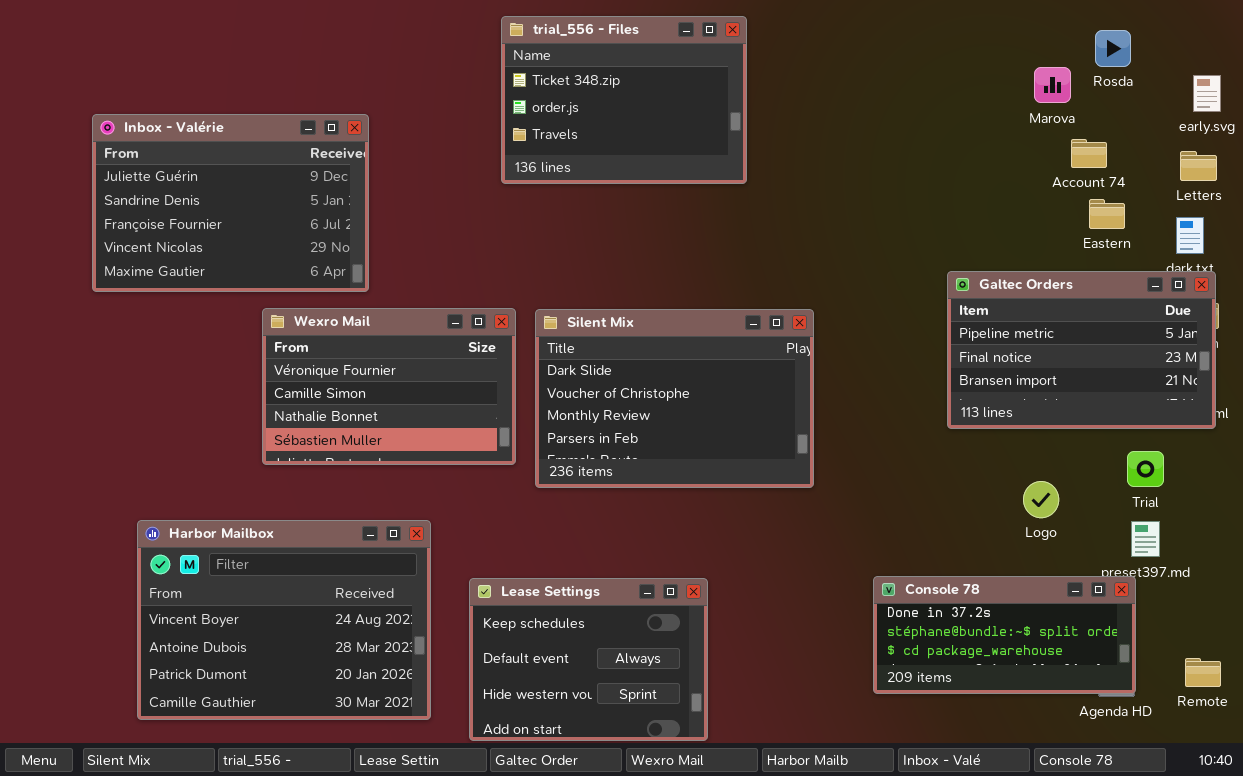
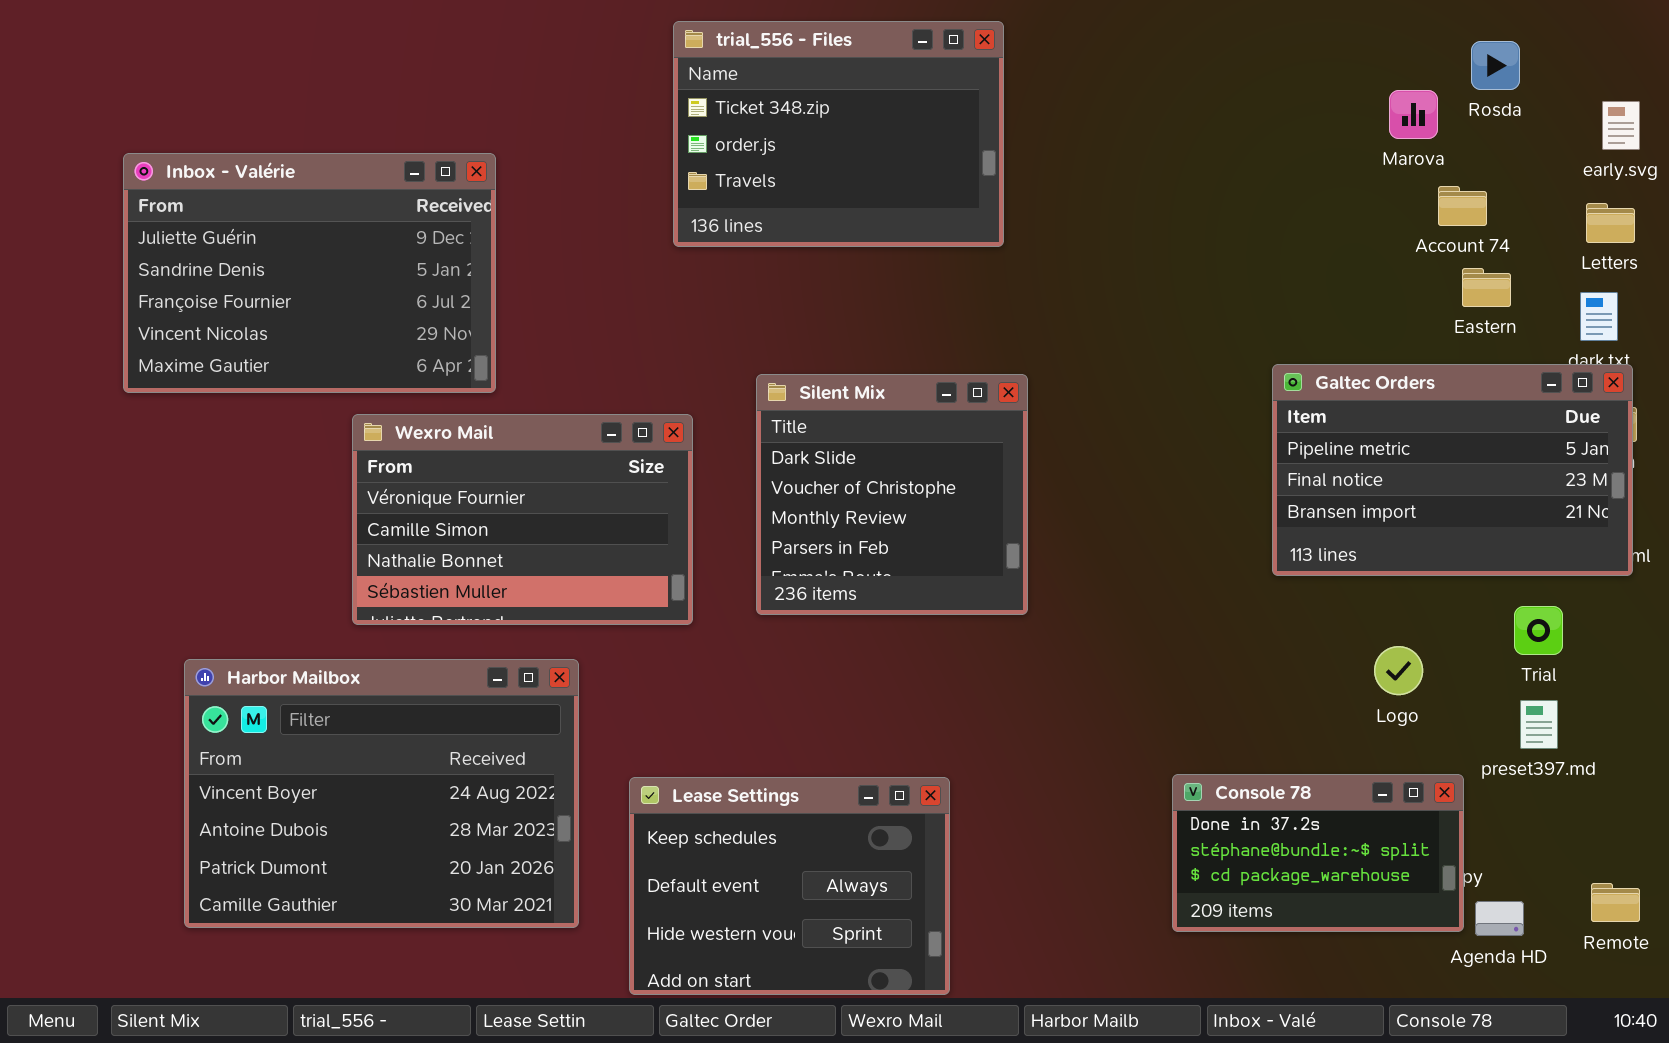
Silent Mix: [535,309,814,488] -> [756,374,1028,615], moved, resized
Harbor Mailbox: [137,520,431,720] -> [184,659,579,928], moved
Console 78: [873,576,1136,694] -> [1172,774,1464,932], resized

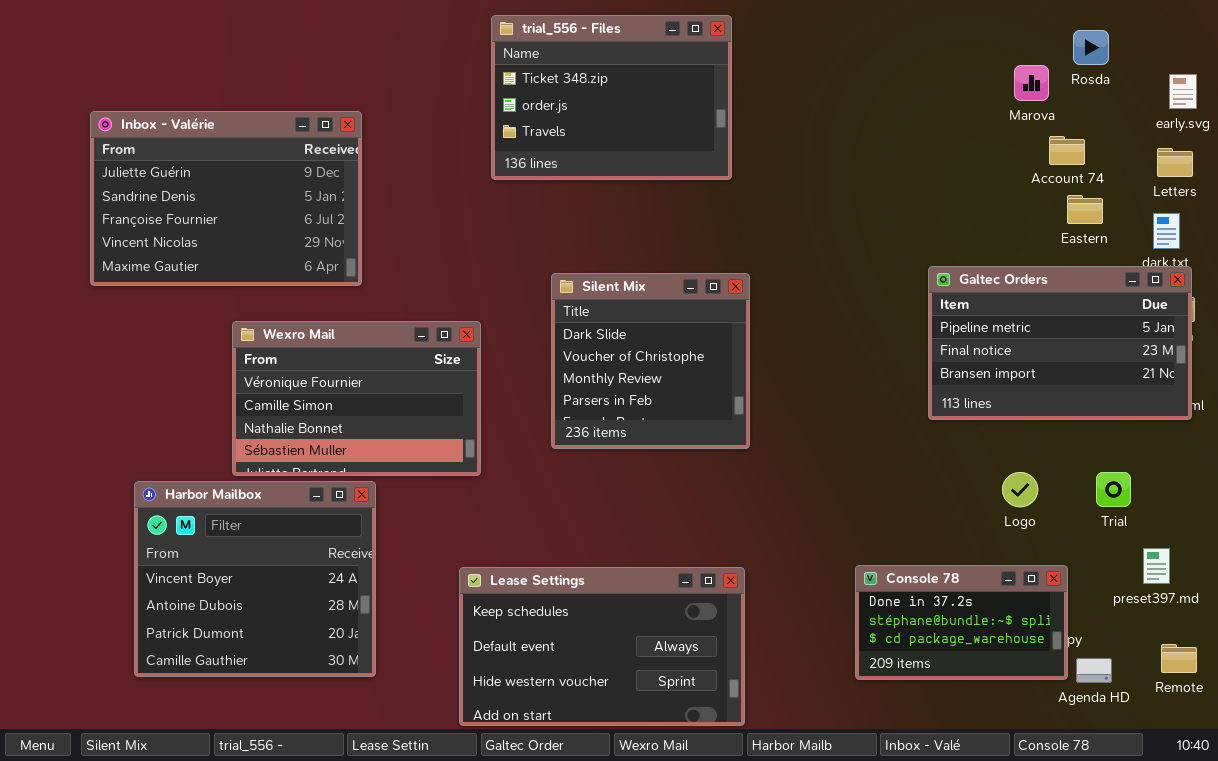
Wexro Mail: [352,414,693,625] -> [232,321,481,476], moved
Trial: [1514,606,1563,655] -> [1096,472,1131,507], moved
Harbor Mailbox: [184,659,579,928] -> [134,481,376,677], resized
preset397.md: [1520,700,1558,749] -> [1143,548,1170,584], moved
Lease Settings: [629,777,950,995] -> [459,567,745,726], resized

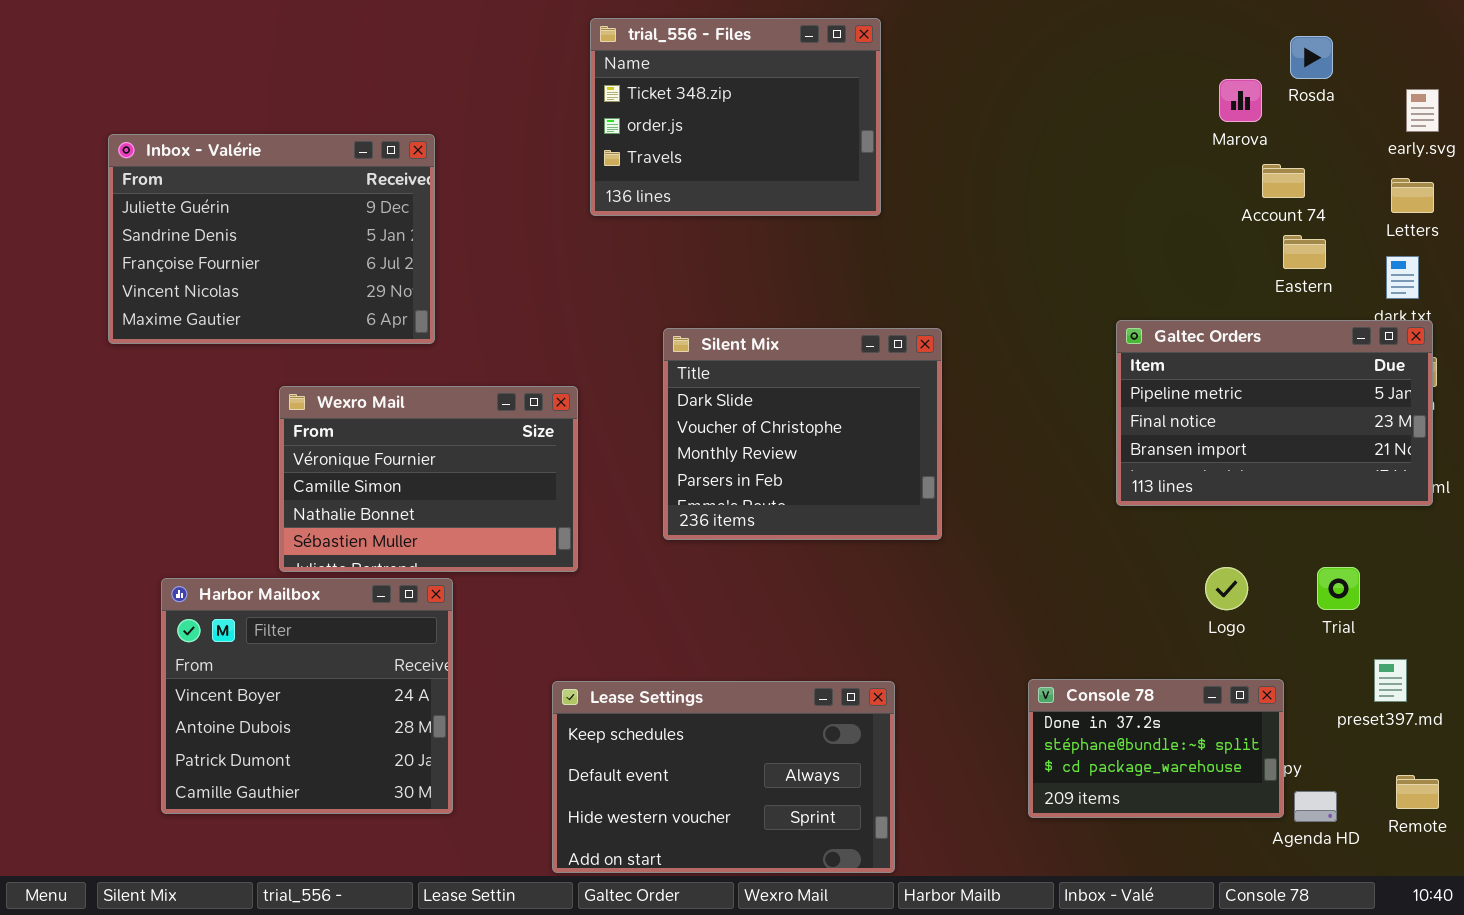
Silent Mix: [551,273,750,449] -> [663,328,942,540], resized

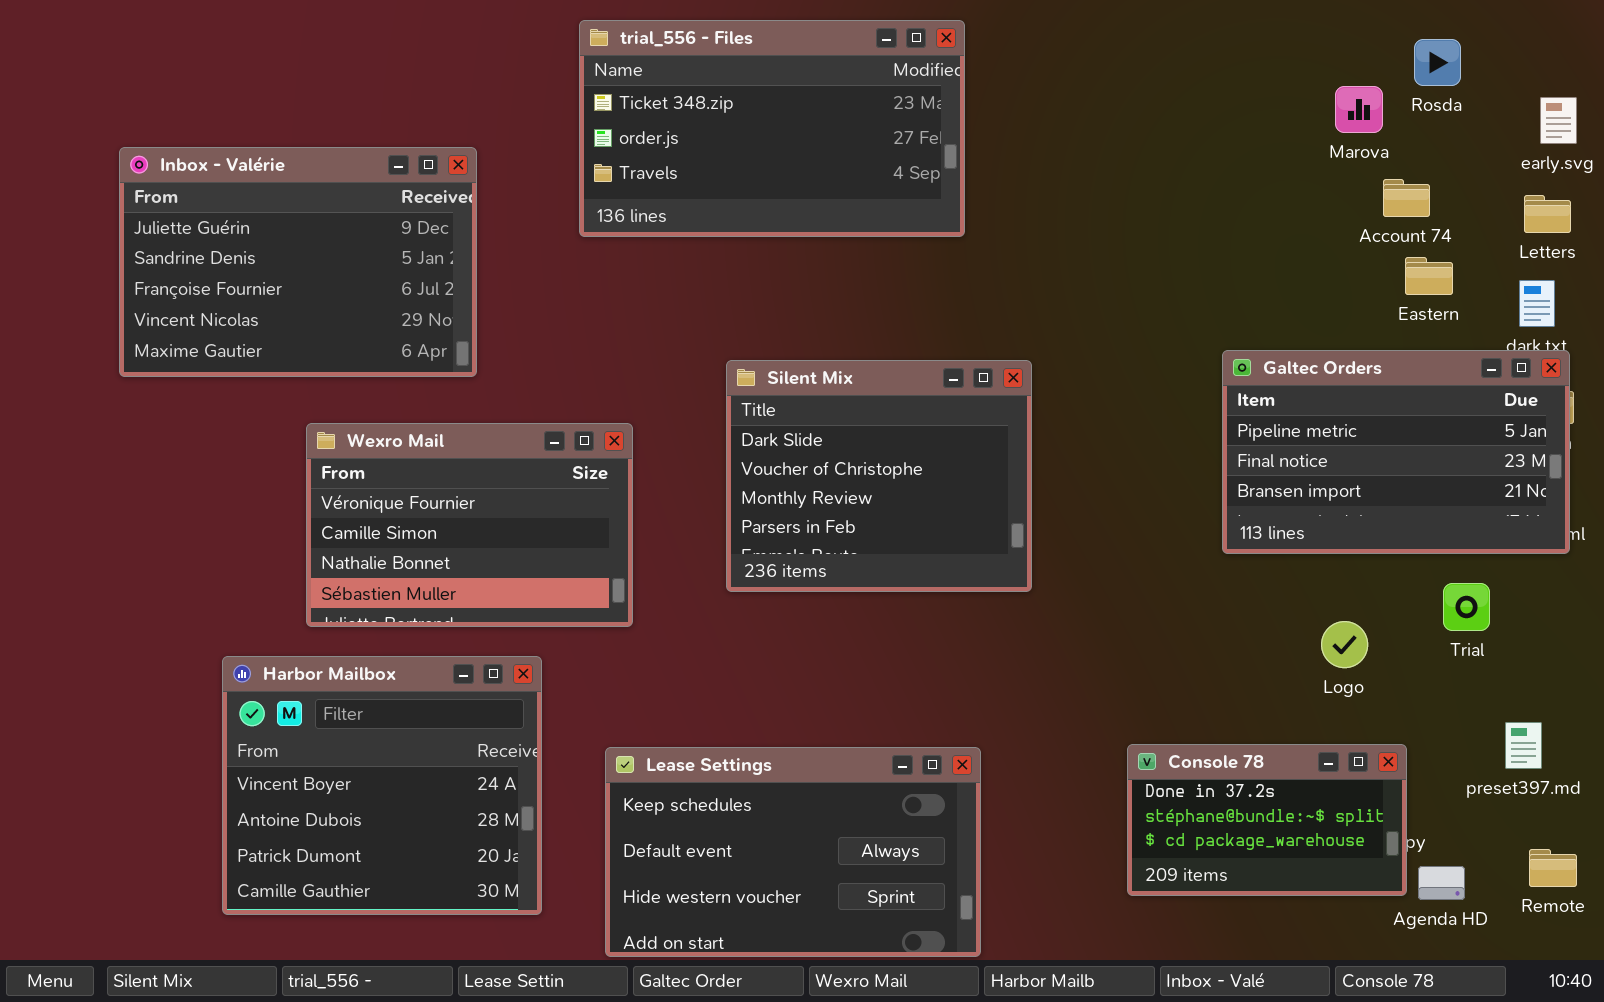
trial_556 - Files: [590,18,881,216] -> [579,20,965,237], resized
Trial: [1317,567,1360,610] -> [1443,583,1490,631], moved
Harbor Mailbox: [161,578,453,814] -> [222,656,542,915], moved

